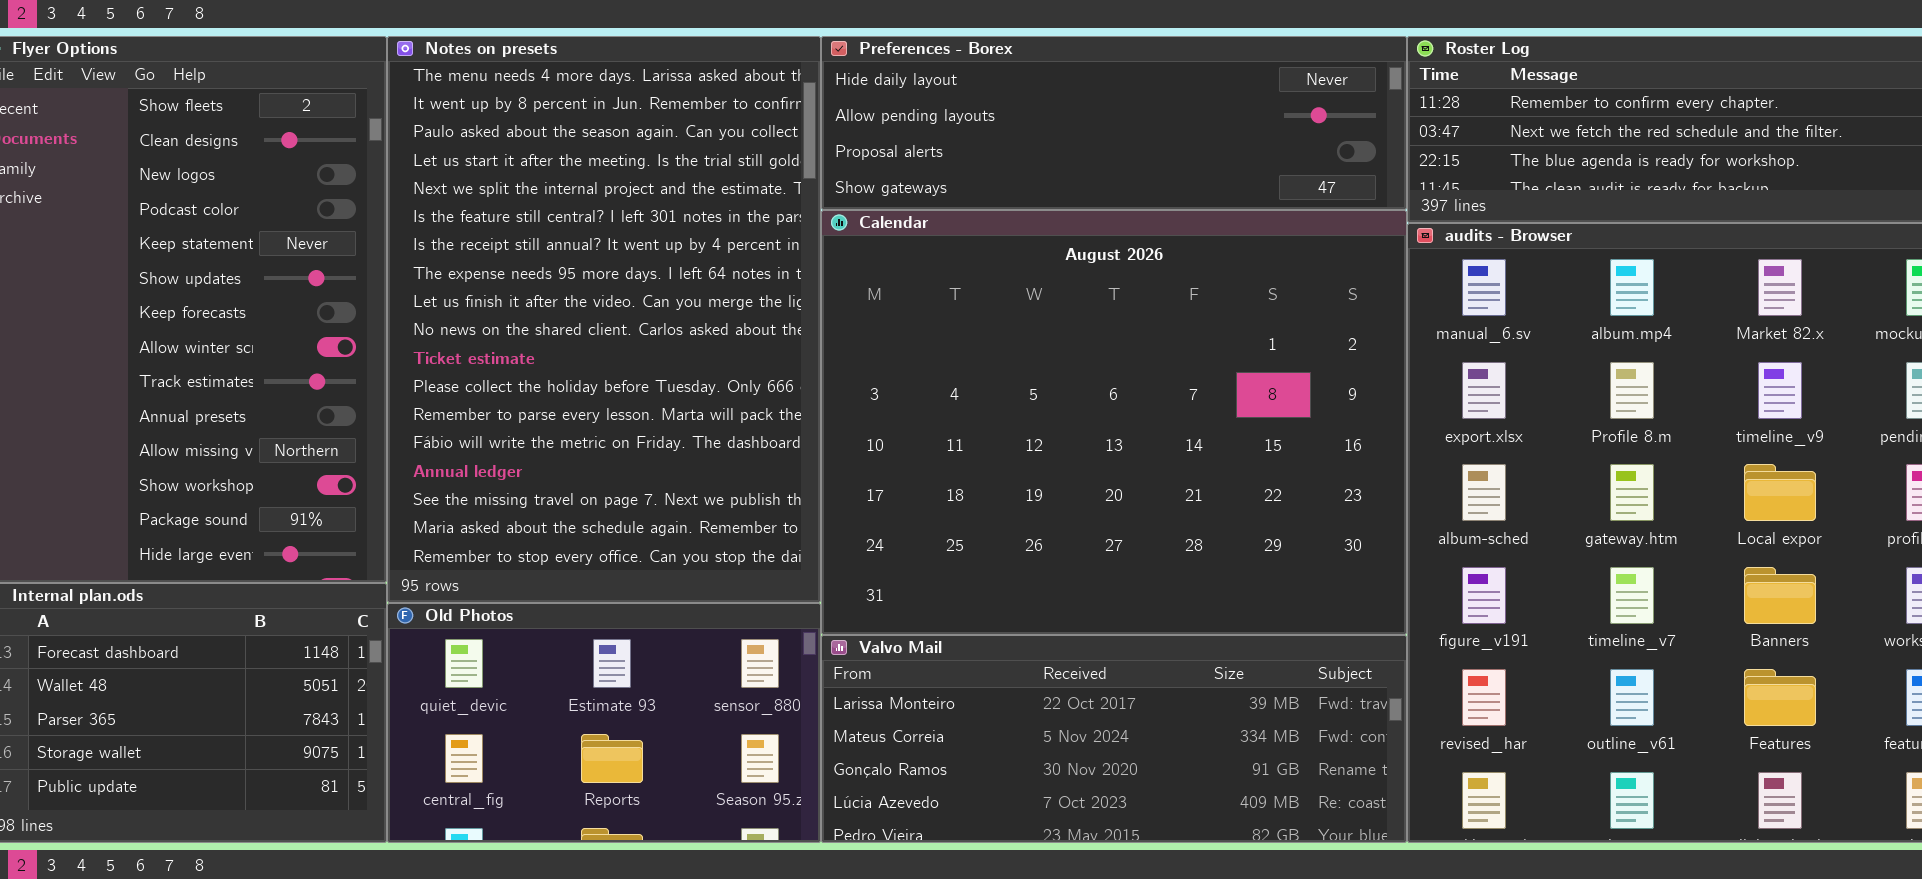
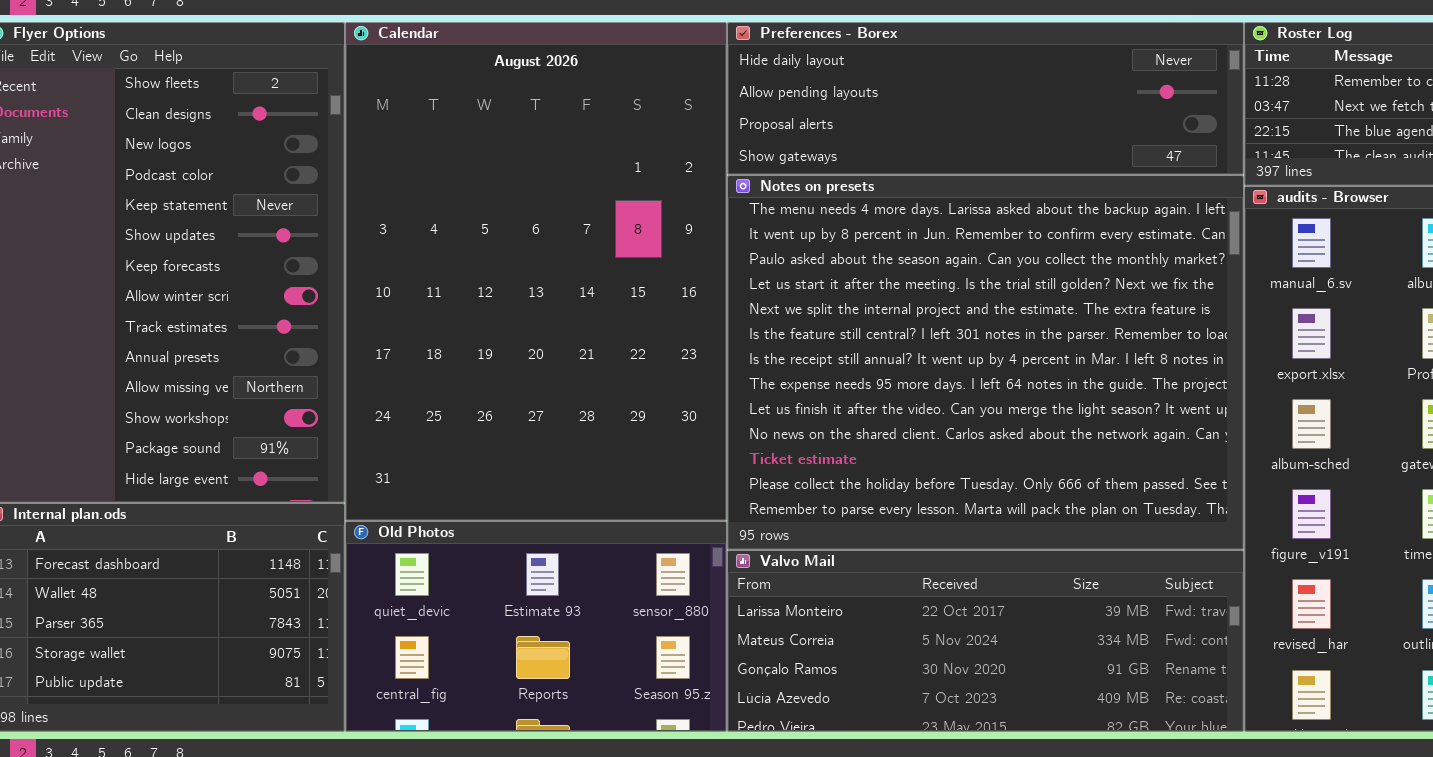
Notes on presets: [387,36,821,603] -> [727,175,1244,550], moved, resized
Calendar: [821,210,1407,635] -> [345,22,727,521], moved, resized

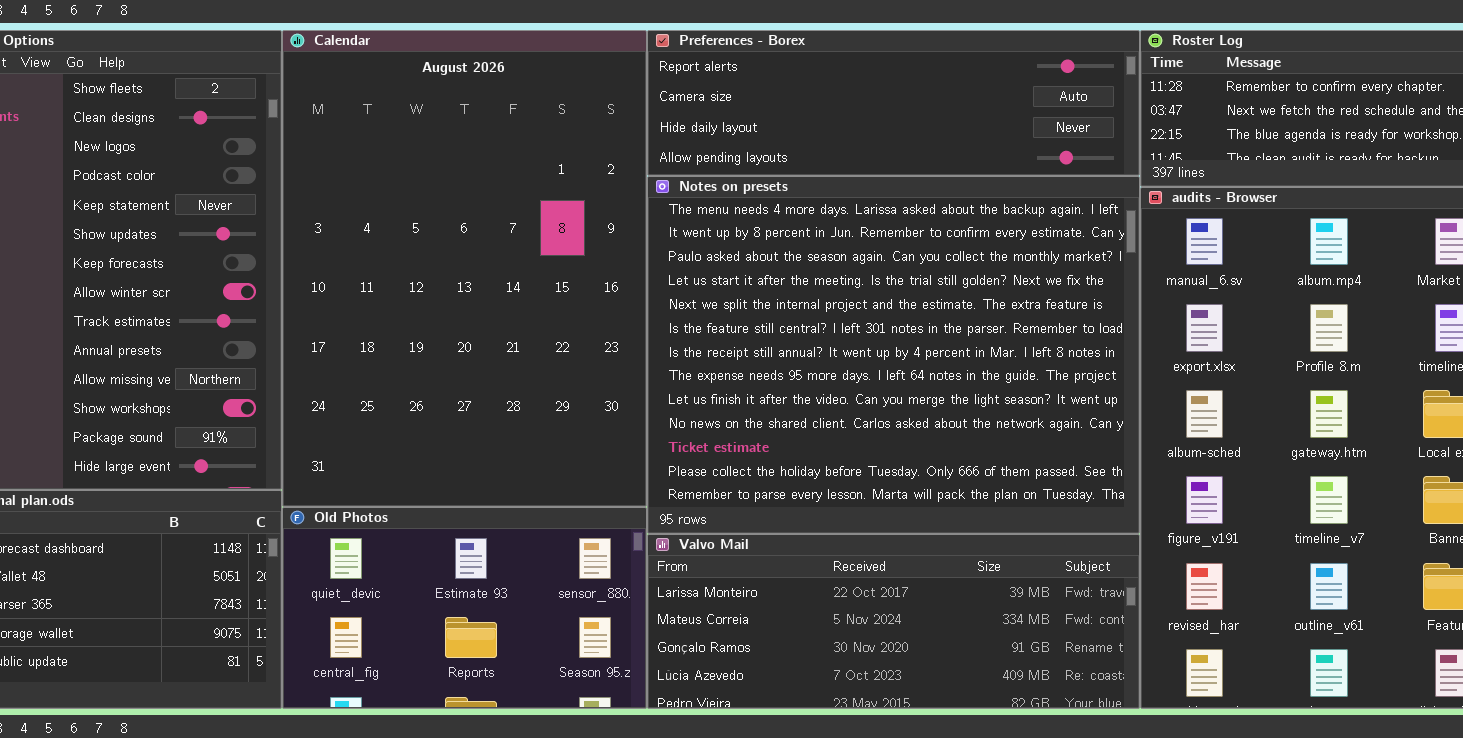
Preferences - Borex: [727,22,1244,175] -> [647,30,1140,176], scrolled up 2 rows

